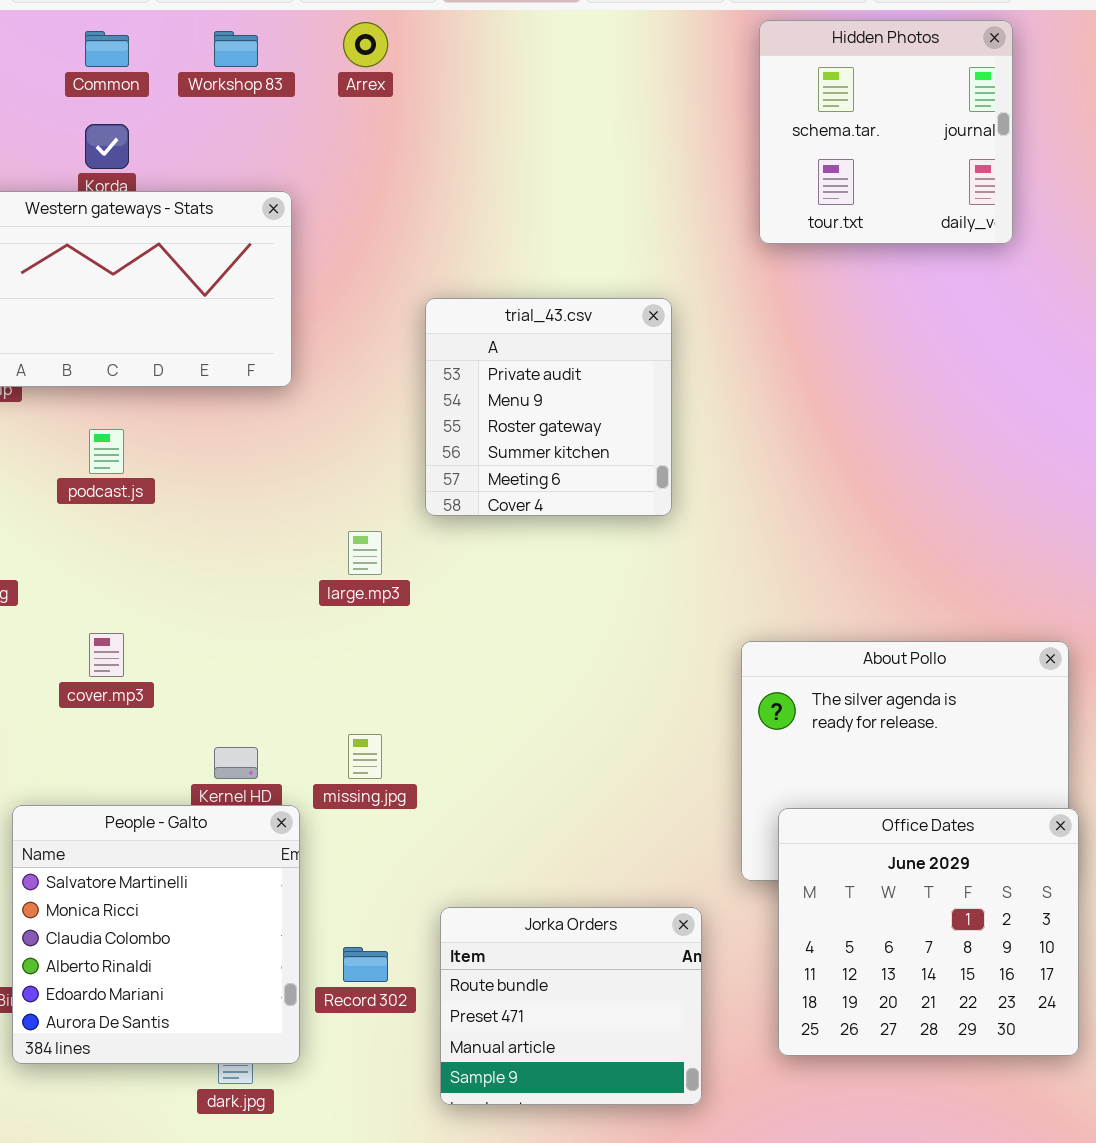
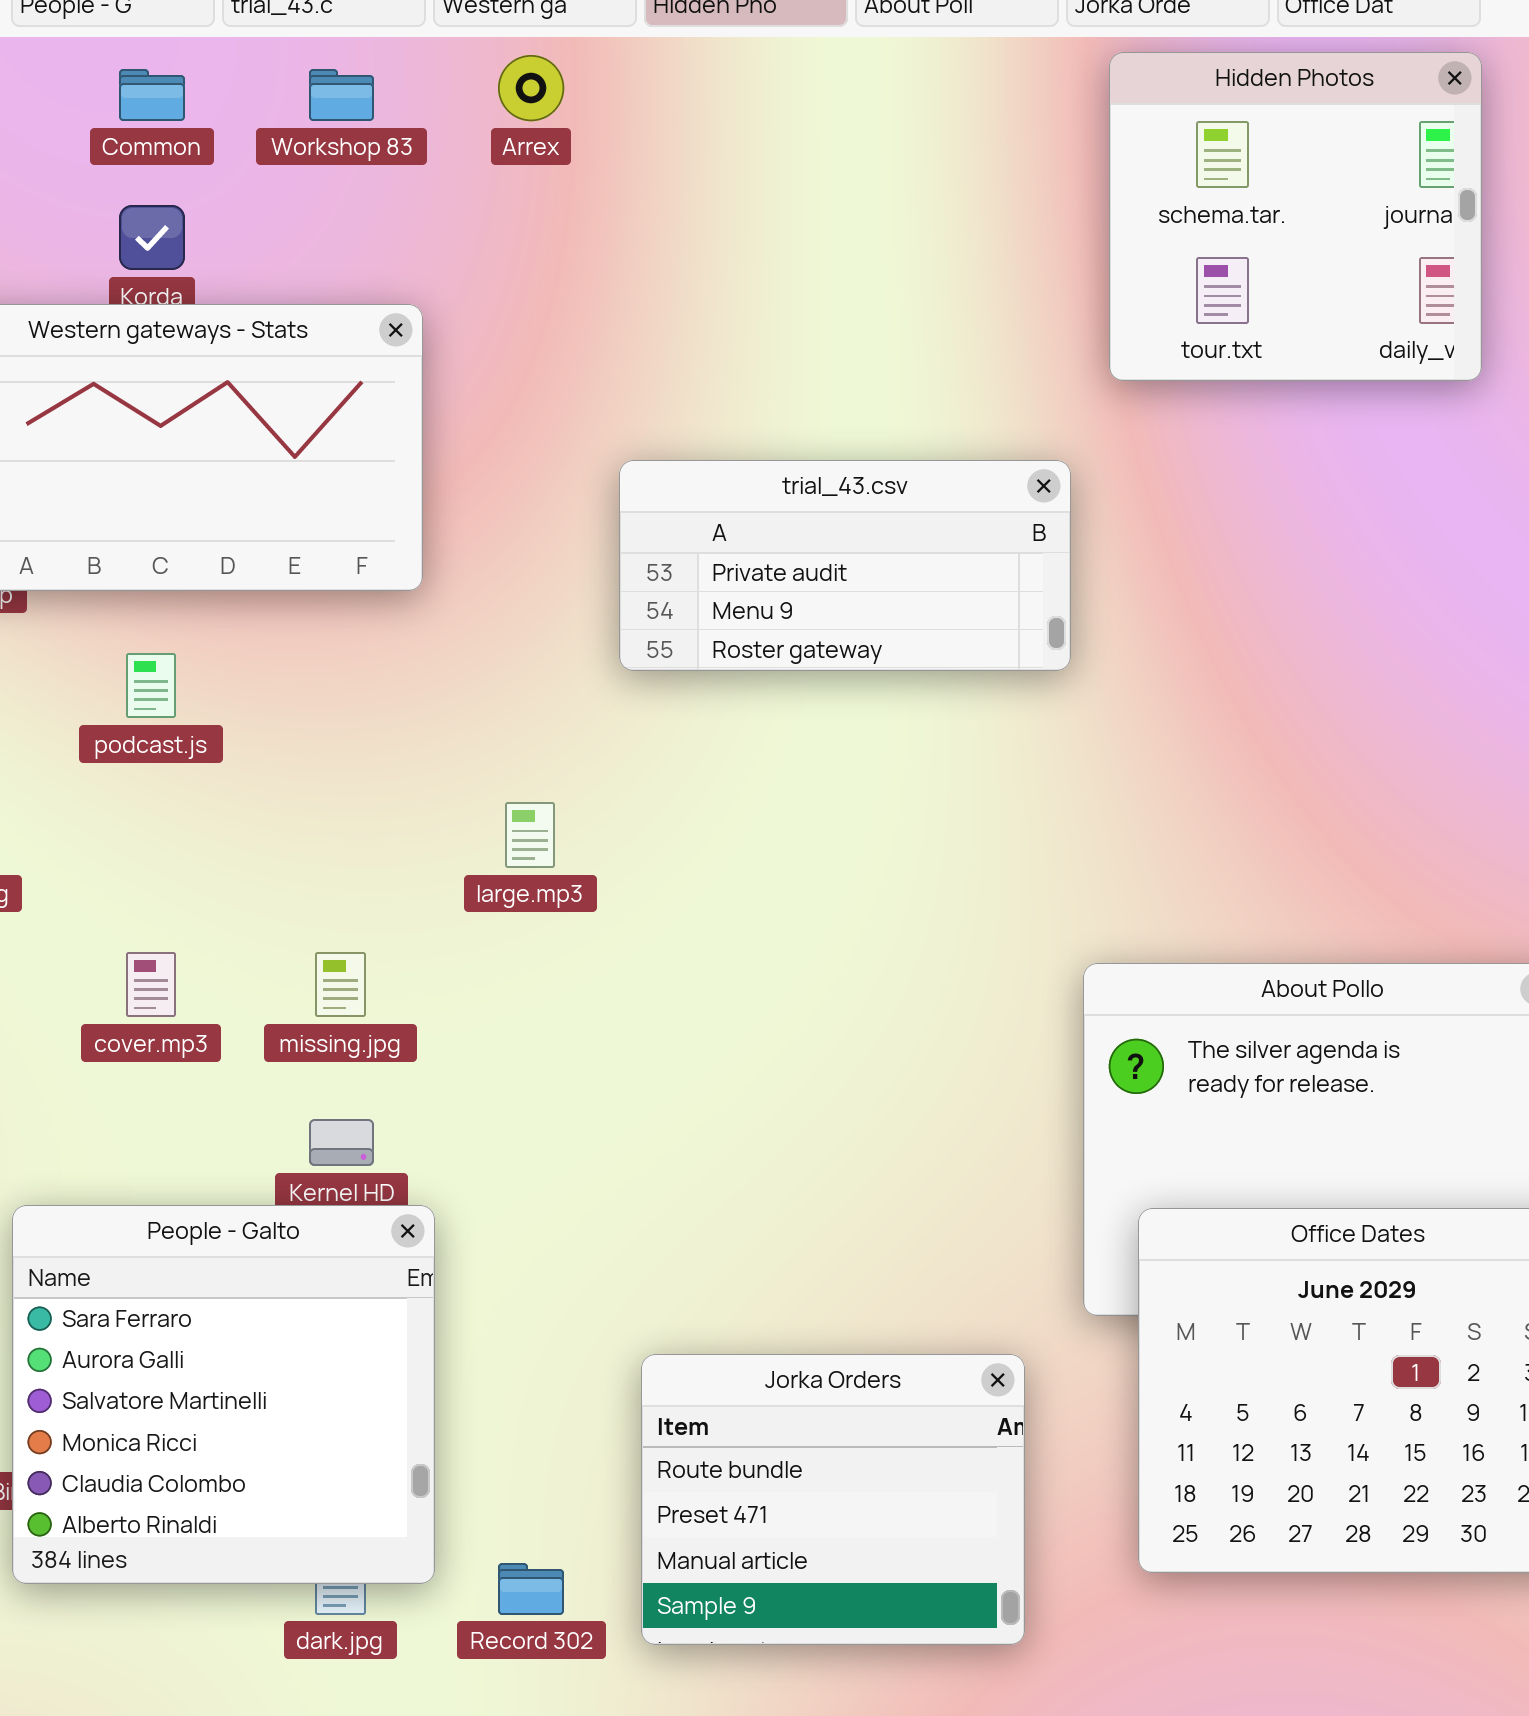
trial_43.csv: [425,298,672,516] -> [619,460,1071,671], resized
missing.jpg: [348,734,382,779] -> [315,952,366,1017], moved
People - Galto: [12,805,300,1064] -> [12,1205,435,1584], scrolled up 2 rows
Record 302: [343,947,388,982] -> [498,1563,564,1615], moved

